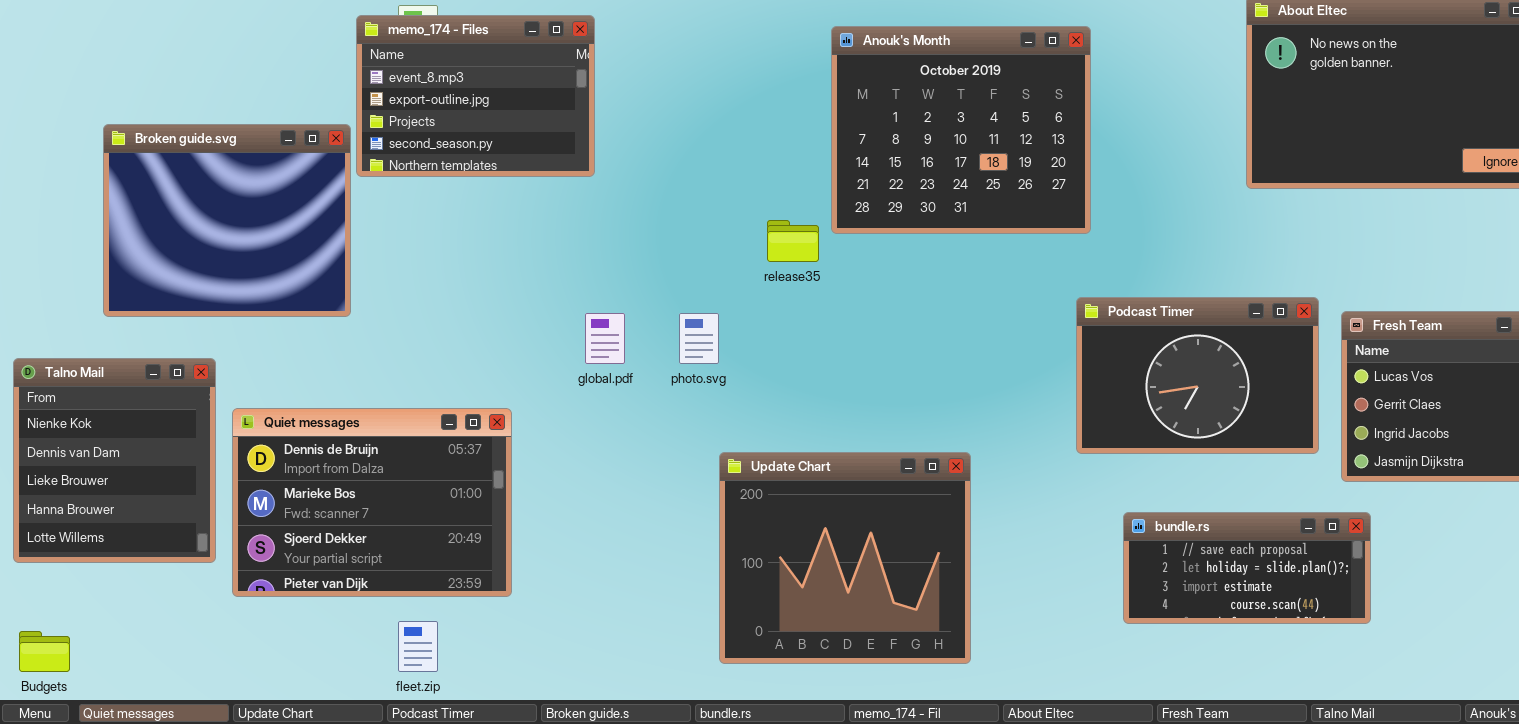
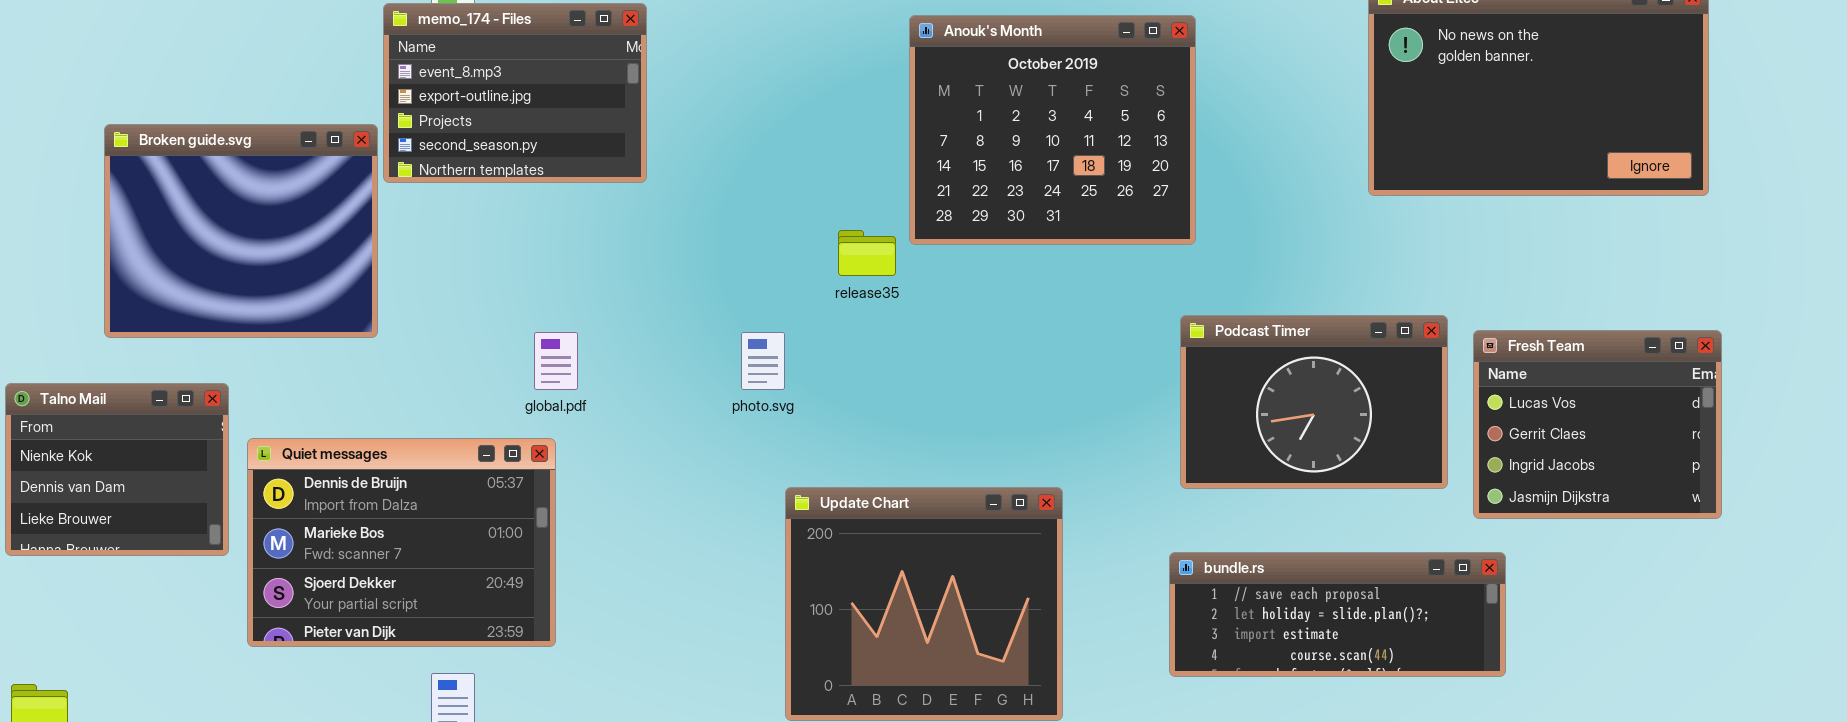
global.pdf: [585,313,625,364] -> [534,332,578,390], moved
Talno Mail: [13,358,216,563] -> [5,383,229,556], resized
bundle.rs: [1123,512,1371,624] -> [1169,552,1506,677], resized

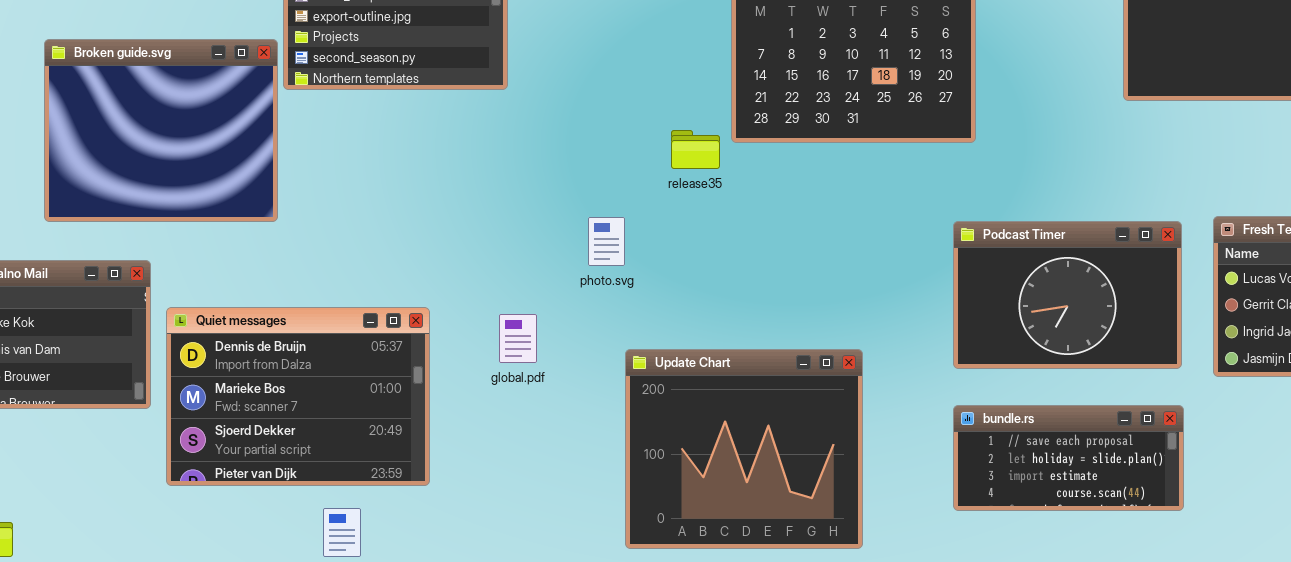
Podcast Timer: [1180,315,1448,489] -> [953,221,1182,369], moved
global.pdf: [534,332,578,390] -> [499,314,537,363], moved
bundle.rs: [1169,552,1506,677] -> [953,405,1184,511], resized

